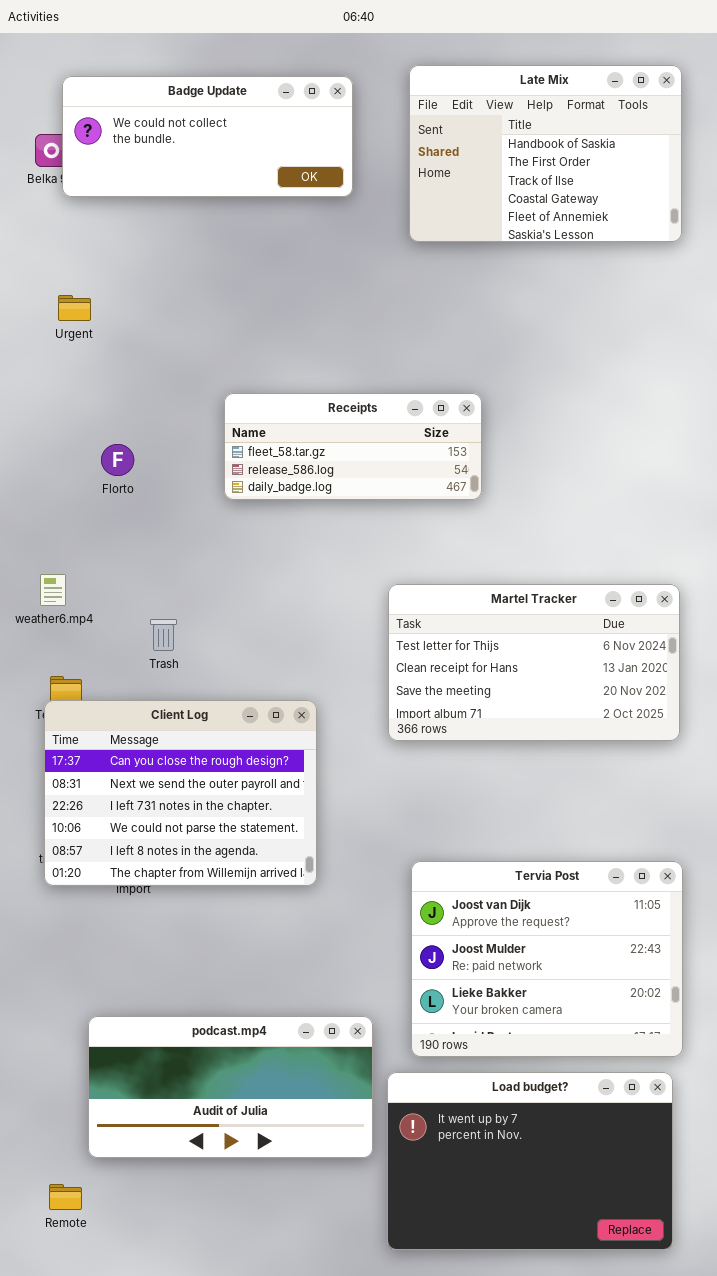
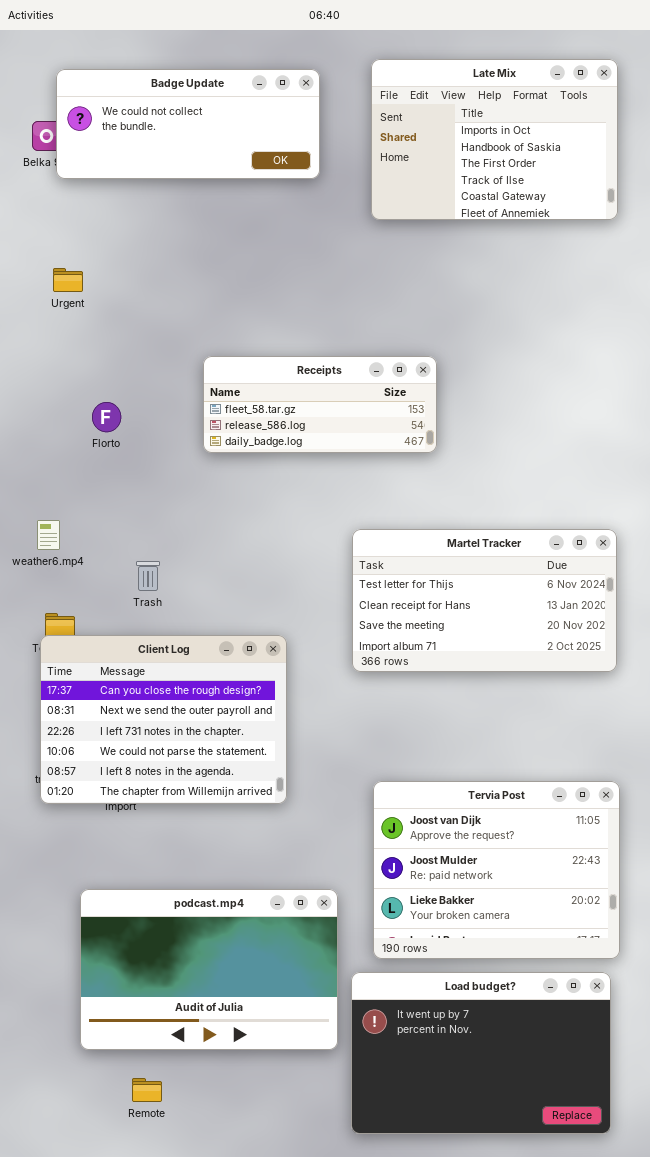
Late Mix: [409,65,682,242] -> [371,59,618,220], scrolled up 1 row
podcast.mp4: [88,1016,373,1158] -> [80,889,338,1050], resized
Remote: [49,1184,82,1210] -> [132,1078,162,1102], moved

